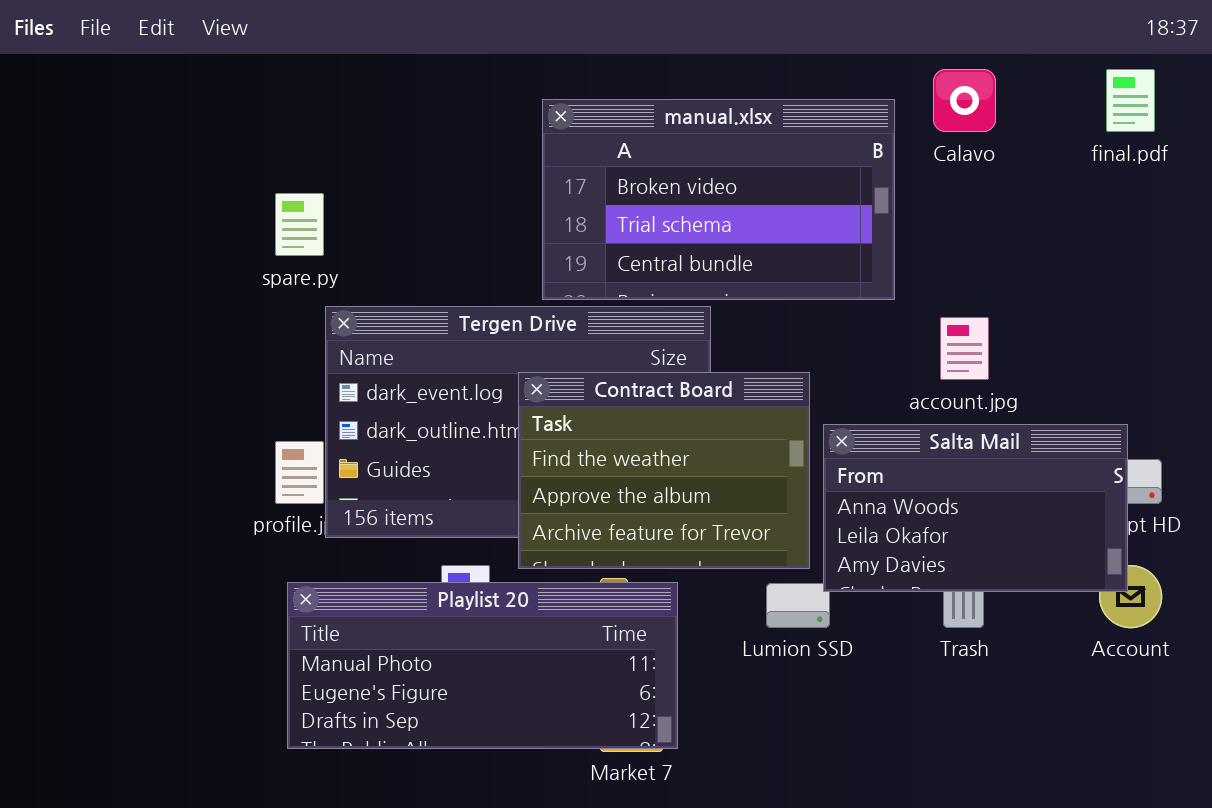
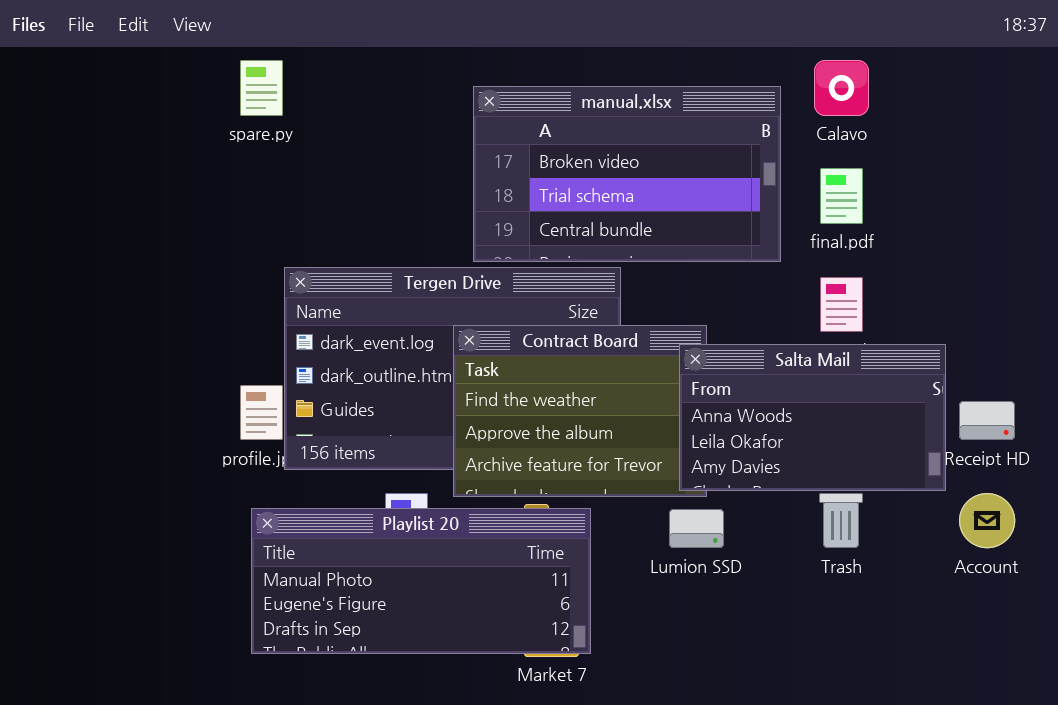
final.pdf: [1106,69,1155,132] -> [820,168,863,224], moved
spare.py: [275,193,324,256] -> [240,60,283,116], moved
Salta Mail: [823,424,1128,592] -> [679,344,946,491], moved

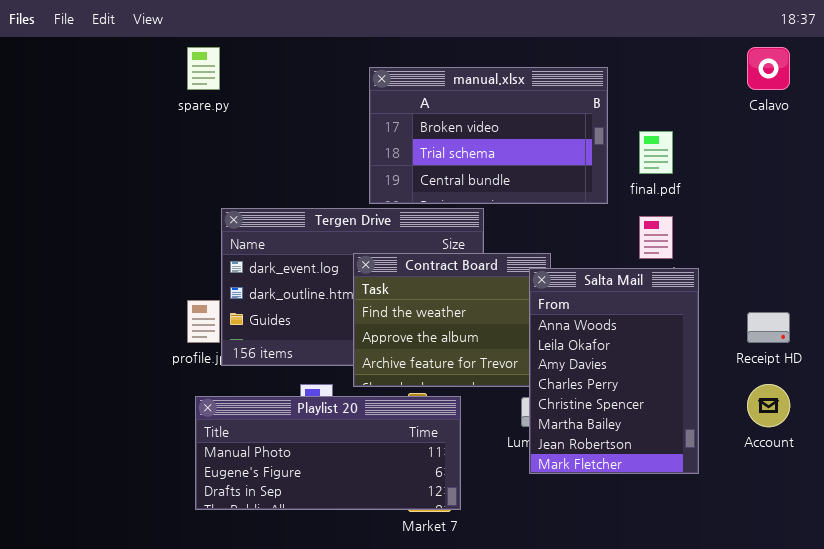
Calavo: [814,60,869,116] -> [747,47,790,90], moved
Salta Mail: [679,344,946,491] -> [529,268,699,474], resized

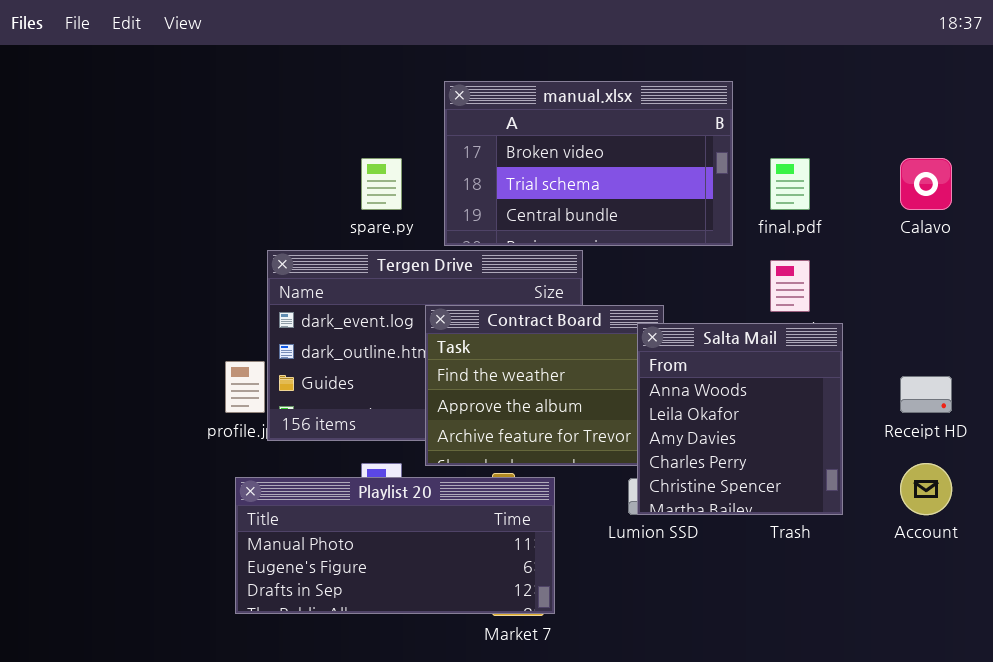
spare.py: [187,47,220,90] -> [361,158,402,210], moved
Calavo: [747,47,790,90] -> [900,158,952,210], moved
Salta Mail: [529,268,699,474] -> [637,323,843,515], resized

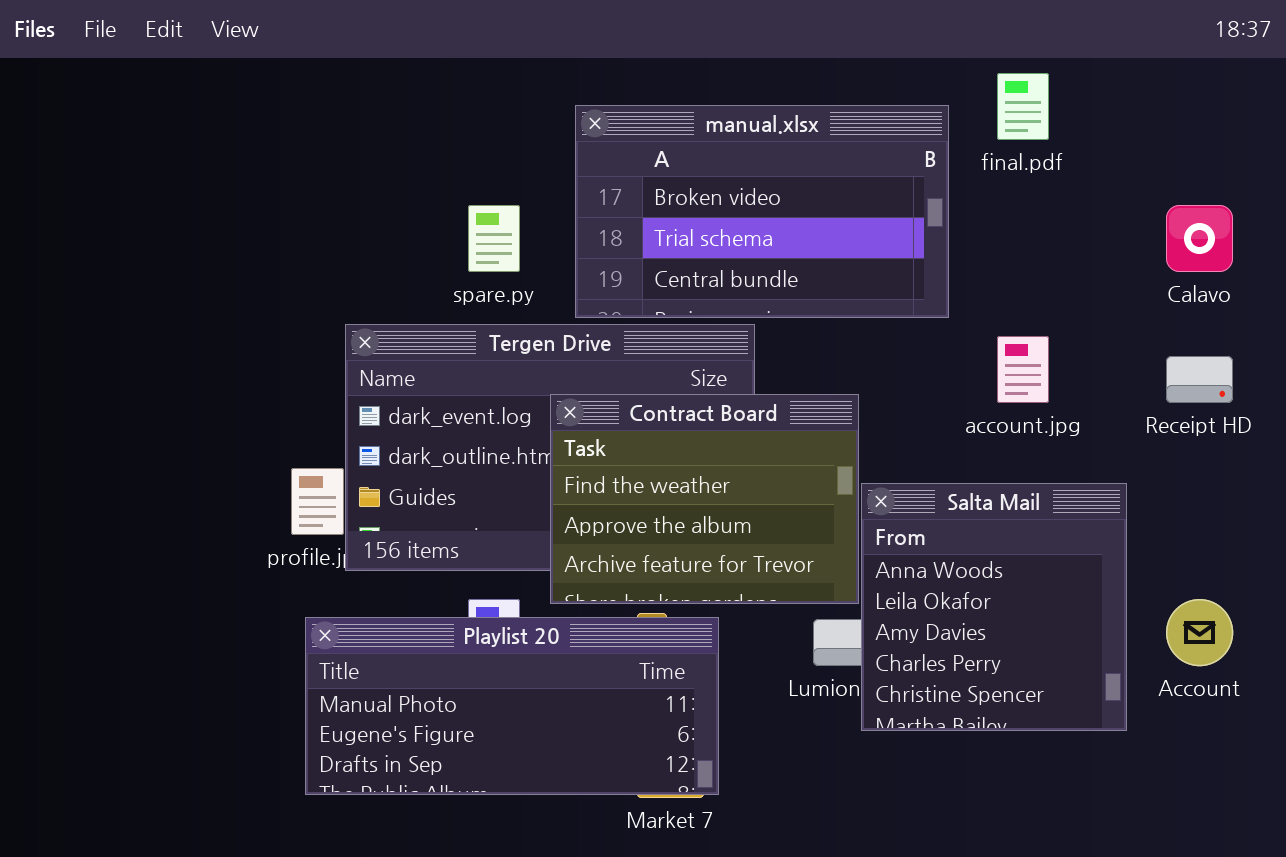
final.pdf: [770,158,810,210] -> [997,73,1049,140], moved
Salta Mail: [637,323,843,515] -> [861,483,1127,731], moved
Receipt HD: [900,376,952,413] -> [1166,356,1233,403], moved

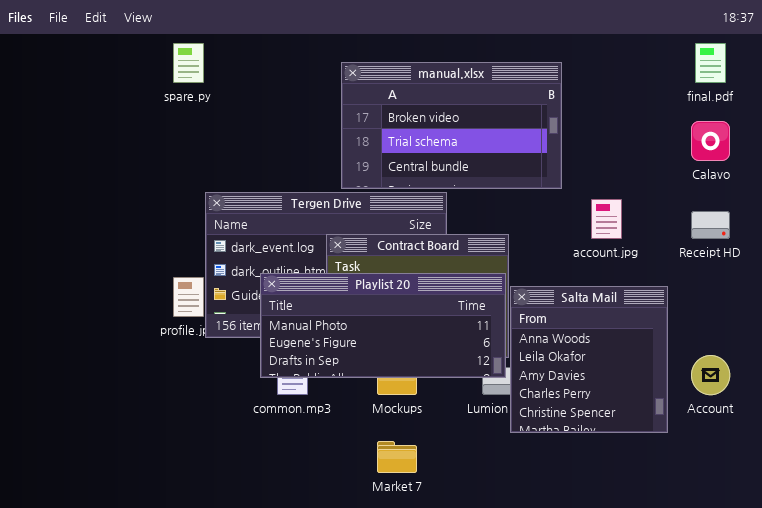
final.pdf: [997,73,1049,140] -> [695,43,726,83], moved
spare.py: [468,205,520,272] -> [173,43,204,83], moved
Playlist 20: [305,617,719,795] -> [260,273,506,378], moved

